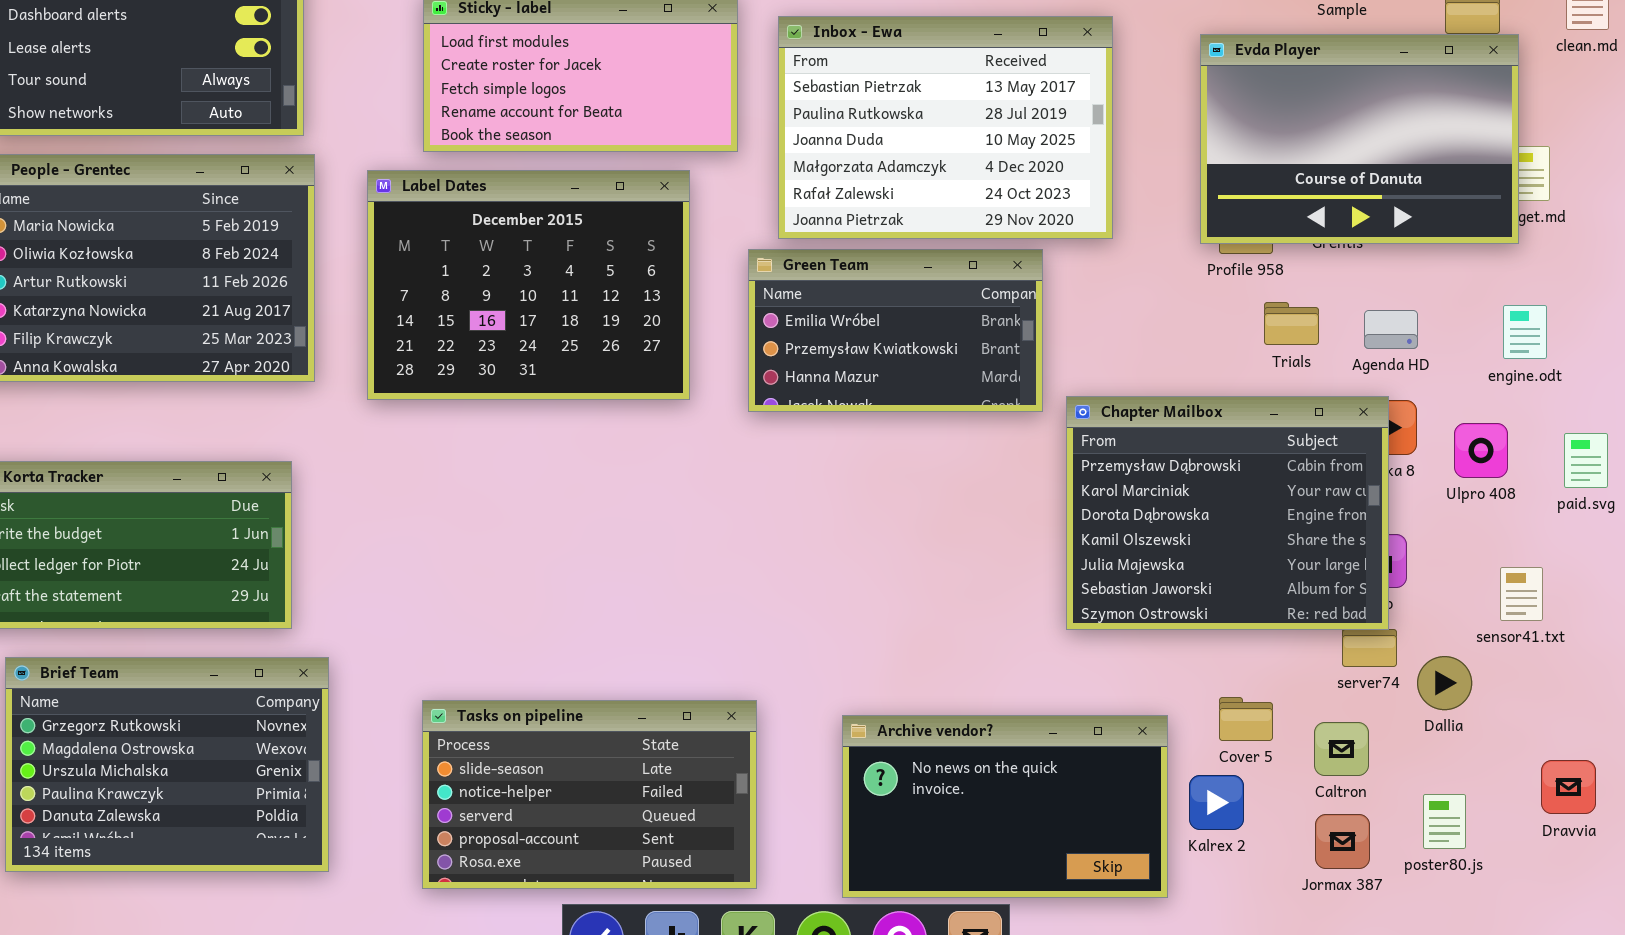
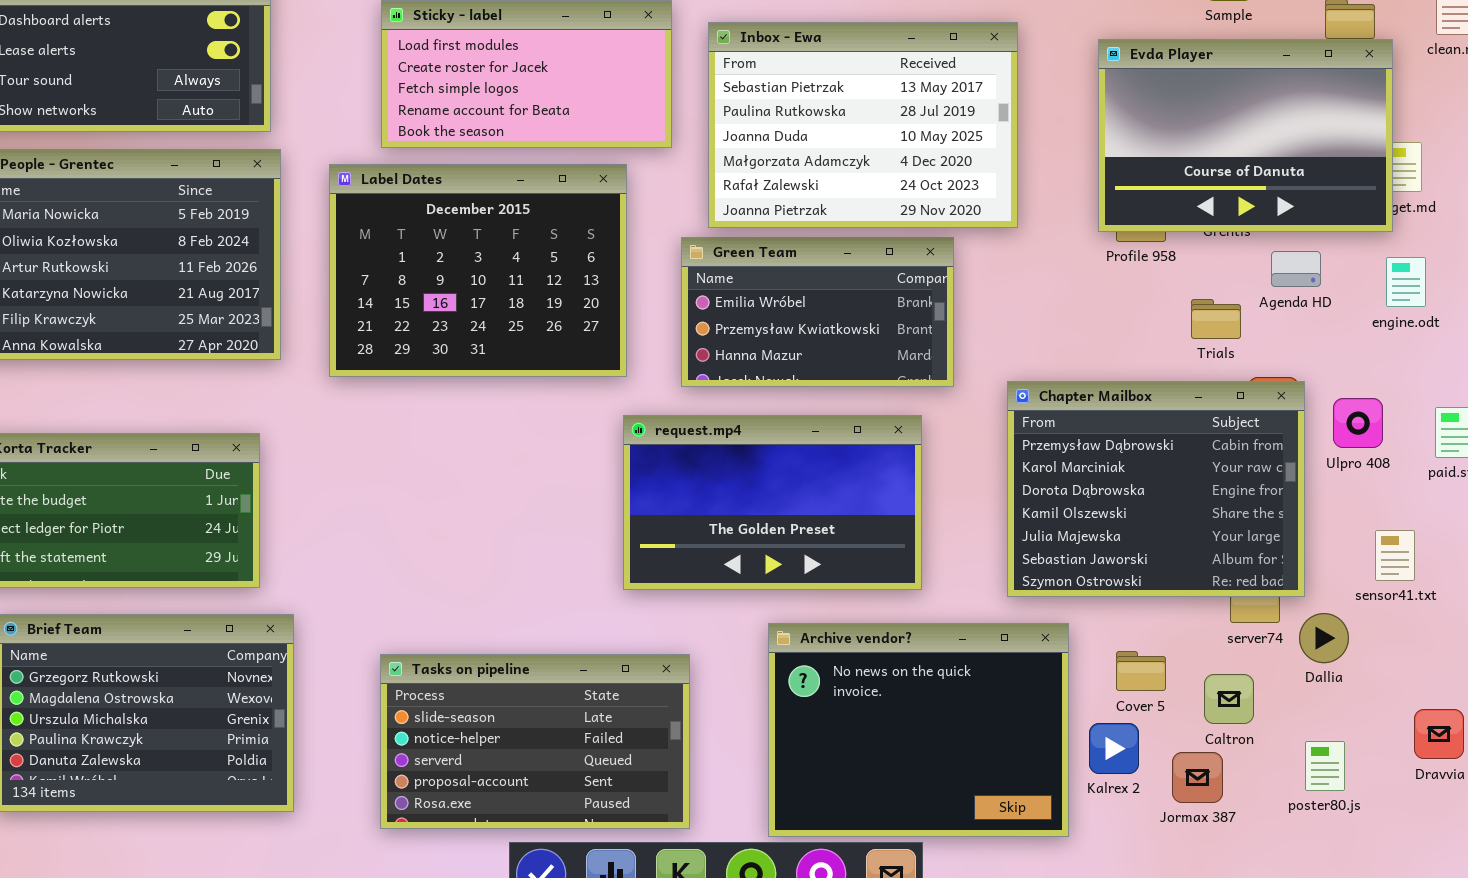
Trials: [1264,302,1319,345] -> [1191,299,1241,339], moved
engine.odt: [1503,305,1547,359] -> [1386,257,1426,307], moved
Agenda HD: [1364,310,1418,349] -> [1271,251,1321,287], moved
Chapter Mailbox: [1066,396,1389,630] -> [1007,381,1305,597], moved
request.mp4: none -> [623,415,922,590], opened
Archive vendor?: [842,715,1168,898] -> [768,623,1069,837], resized
Jormax 387: [1315,814,1370,869] -> [1172,752,1223,803], moved

